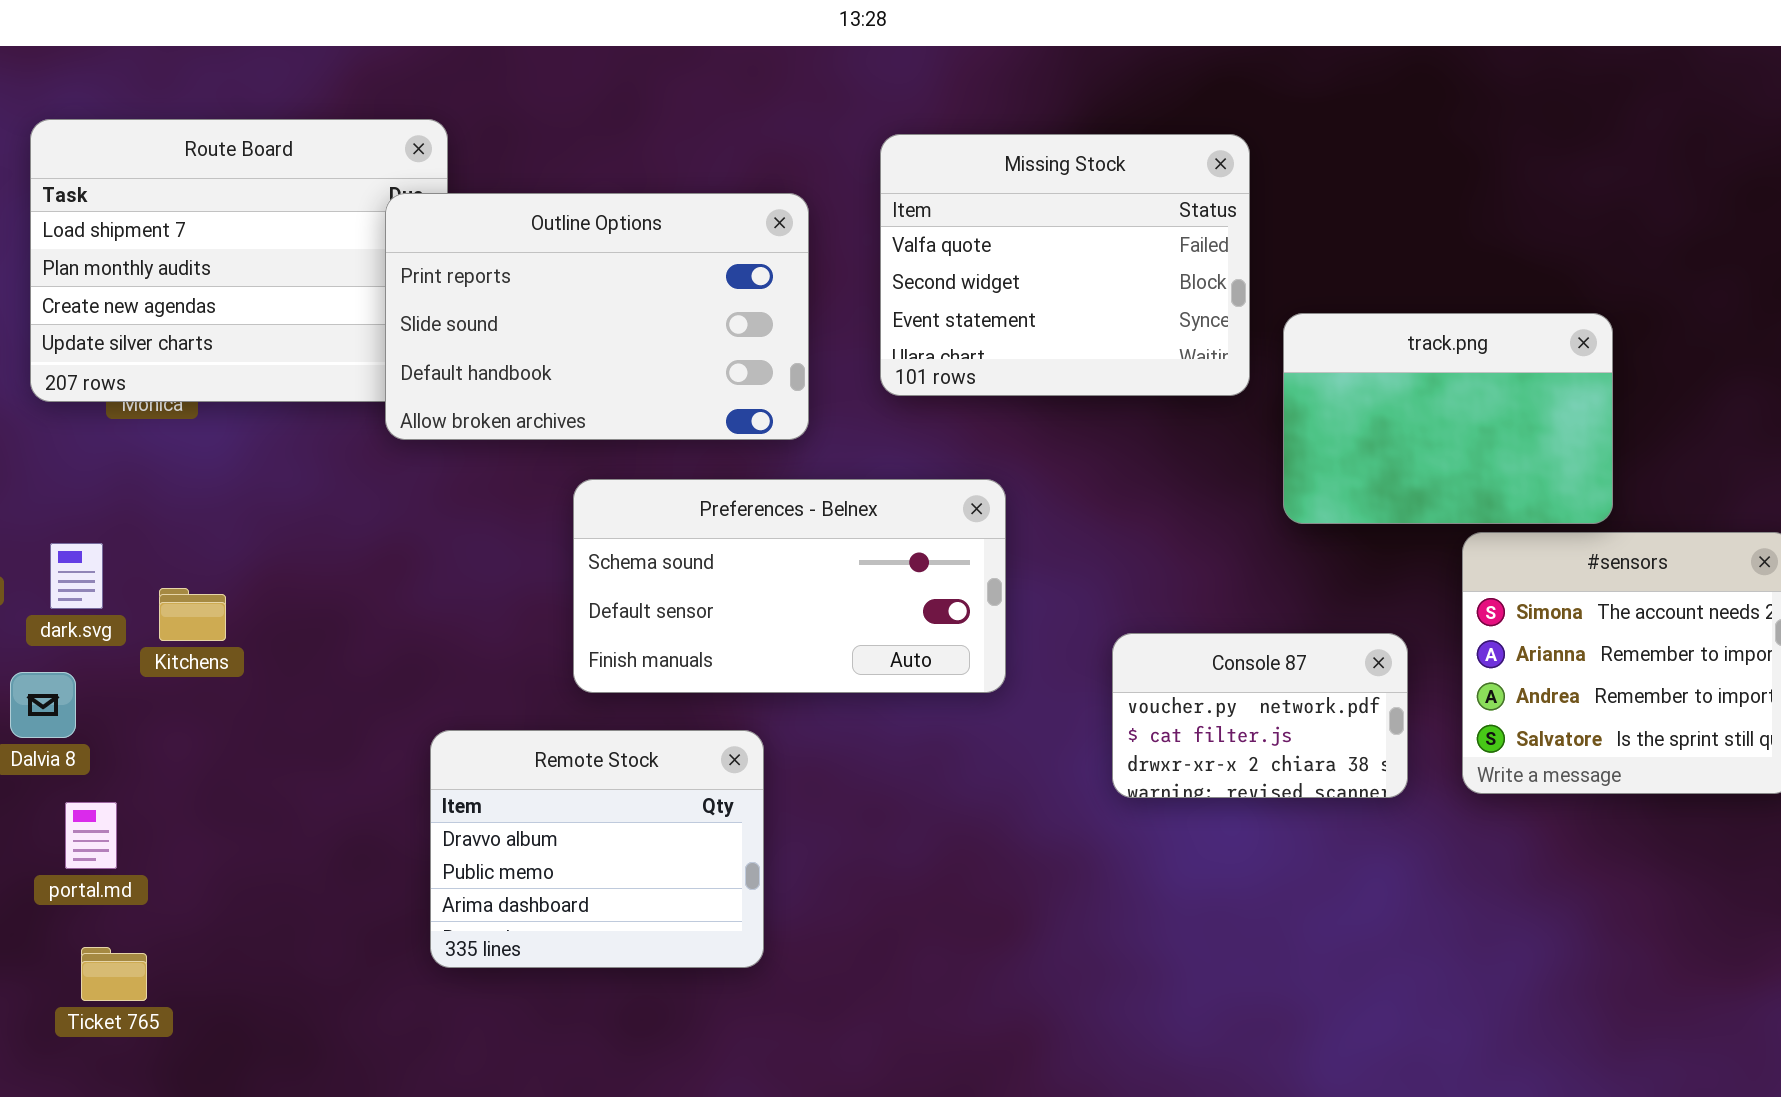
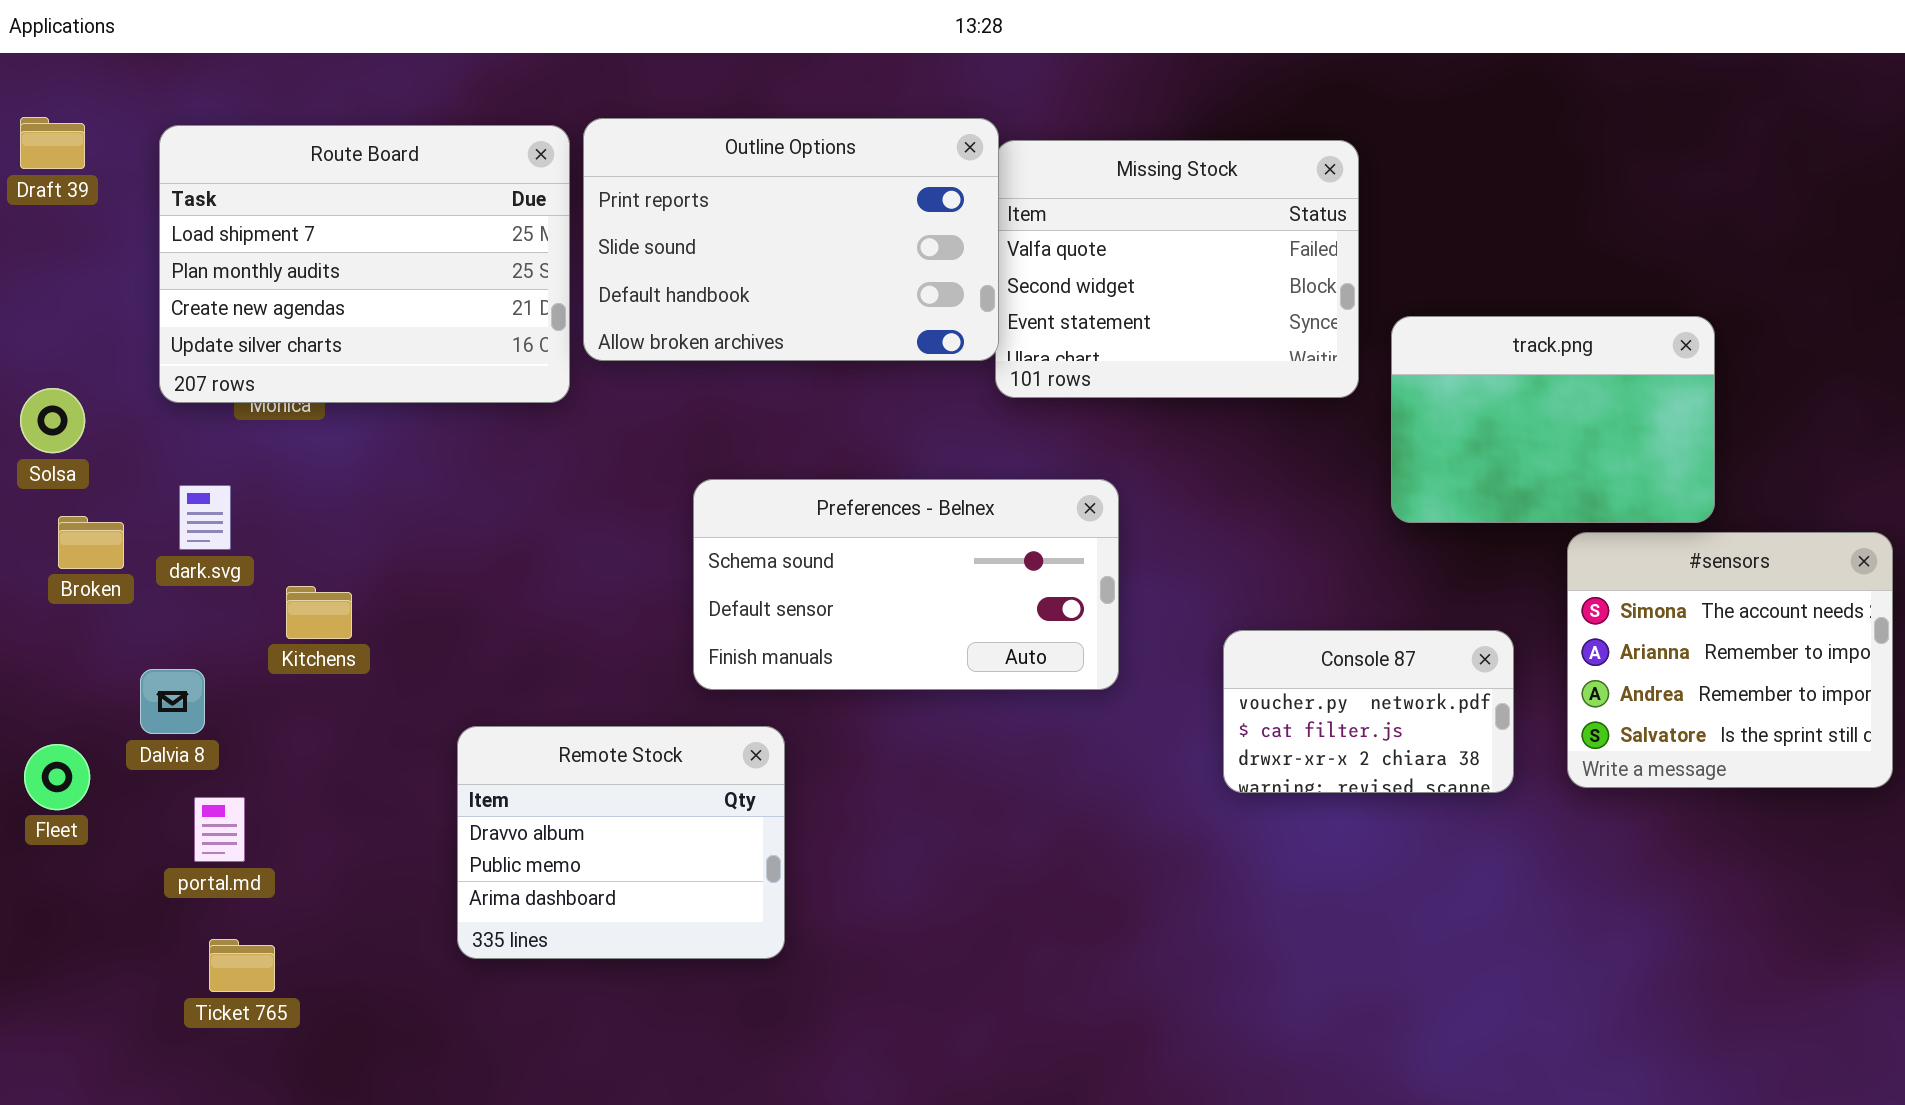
Outline Options: [385,193,809,440] -> [583,118,999,361], moved
dark.svg: [50,543,103,609] -> [179,485,231,550], moved
Remote Stock: [430,730,764,968] -> [457,726,785,959], moved

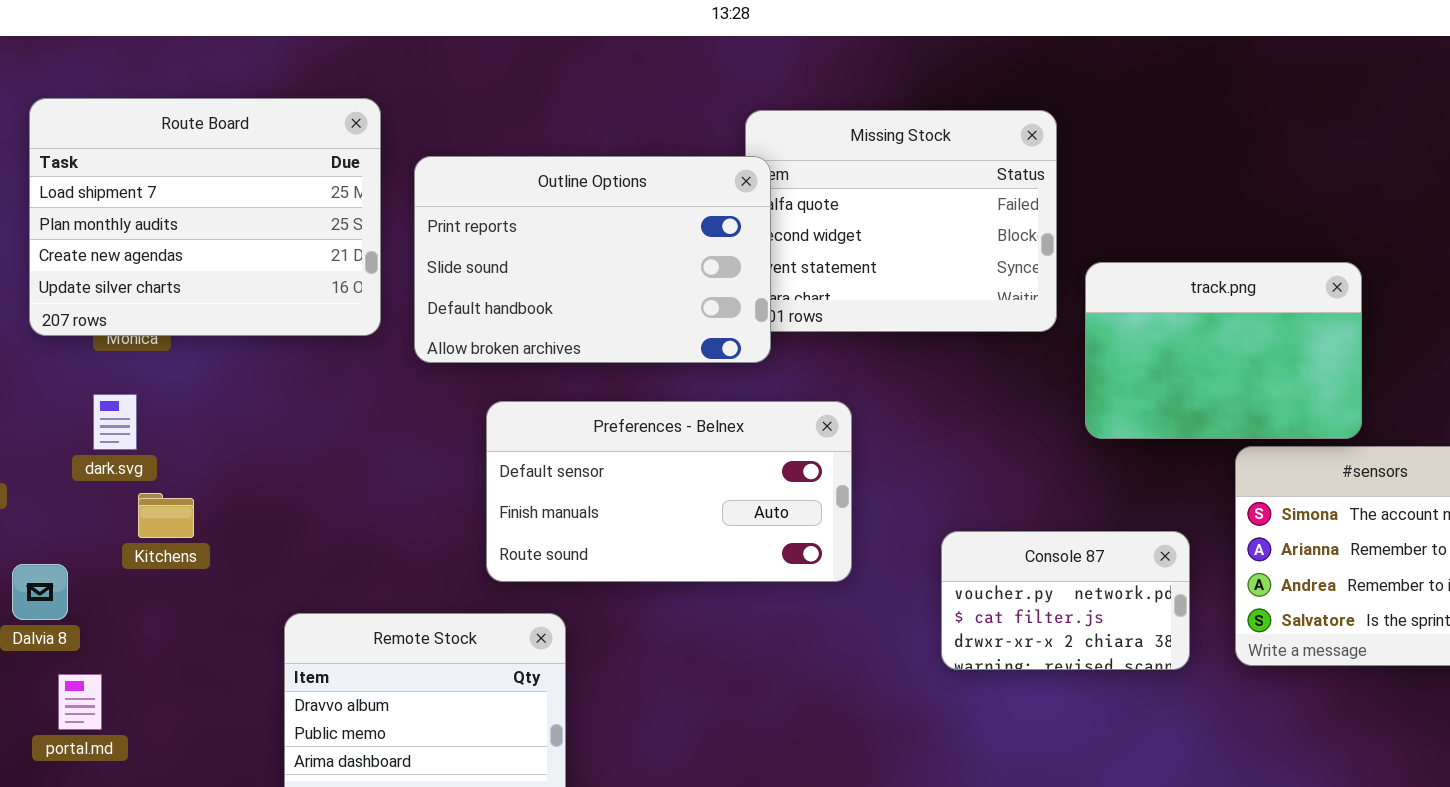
Outline Options: [583,118,999,361] -> [414,156,771,363], moved
Preferences - Belnex: [693,479,1119,690] -> [486,401,852,582], scrolled down 1 row
dark.svg: [179,485,231,550] -> [93,394,137,450], moved

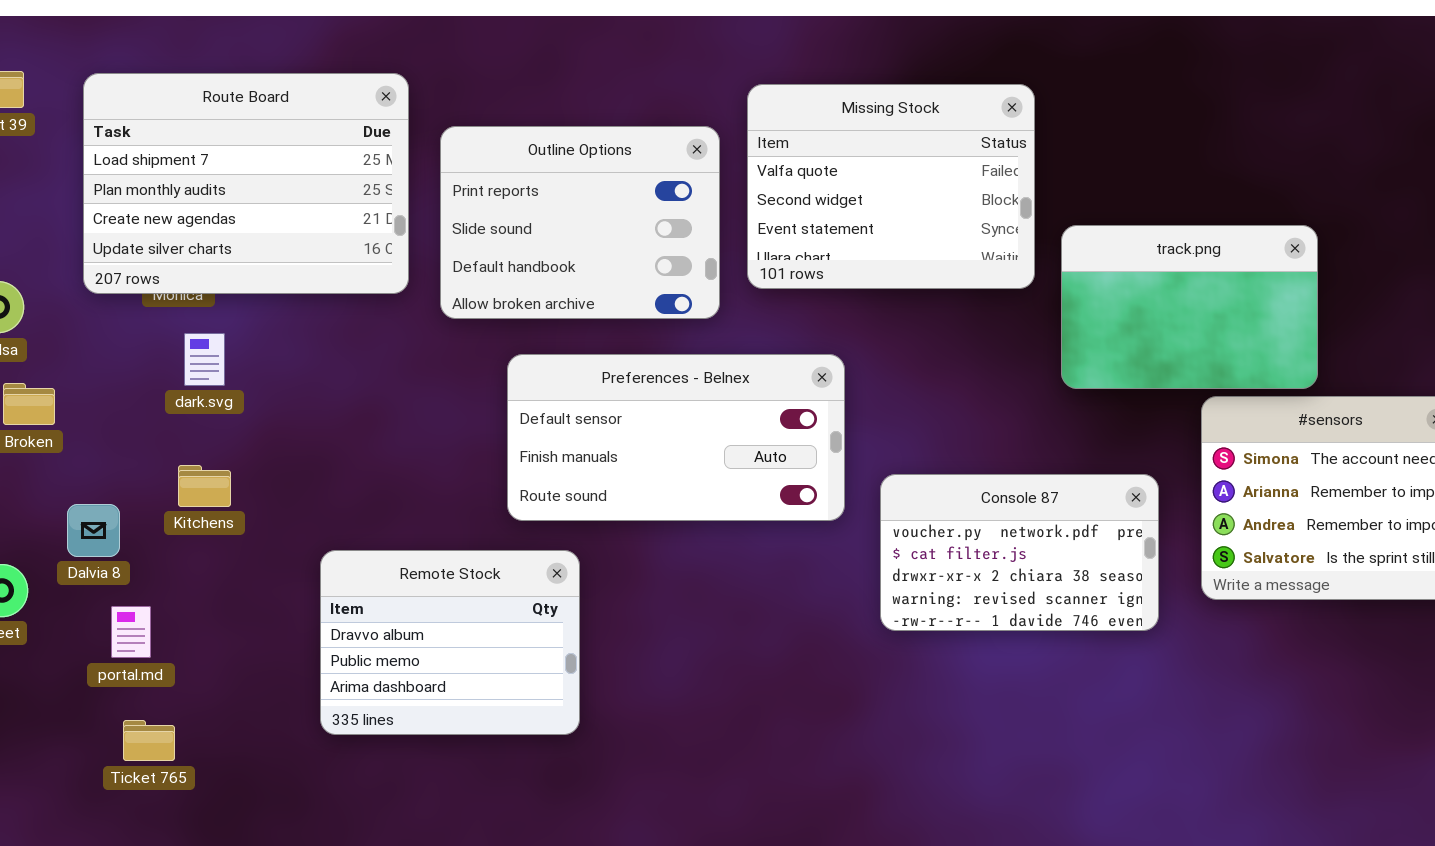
Outline Options: [414,156,771,363] -> [440,126,720,319], resized
dark.svg: [93,394,137,450] -> [184,333,225,386], moved
Kitchens: [138,493,194,538] -> [178,465,231,507], moved
Console 87: [941,531,1190,670] -> [880,474,1159,631], resized

